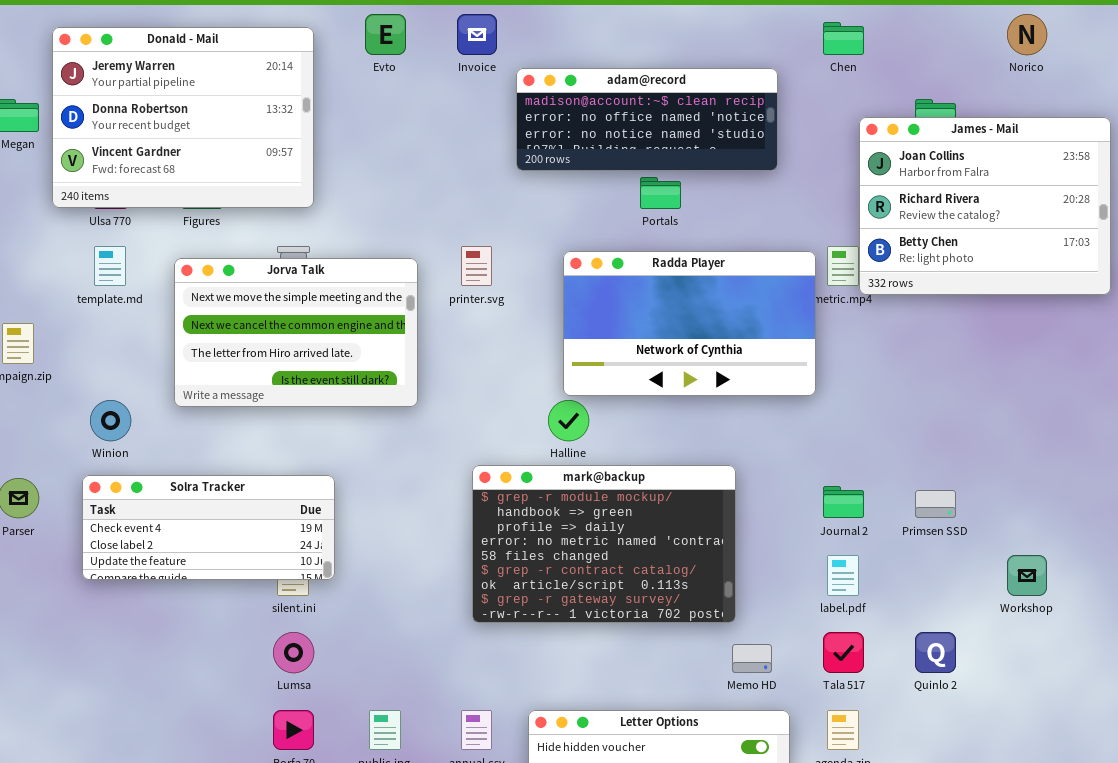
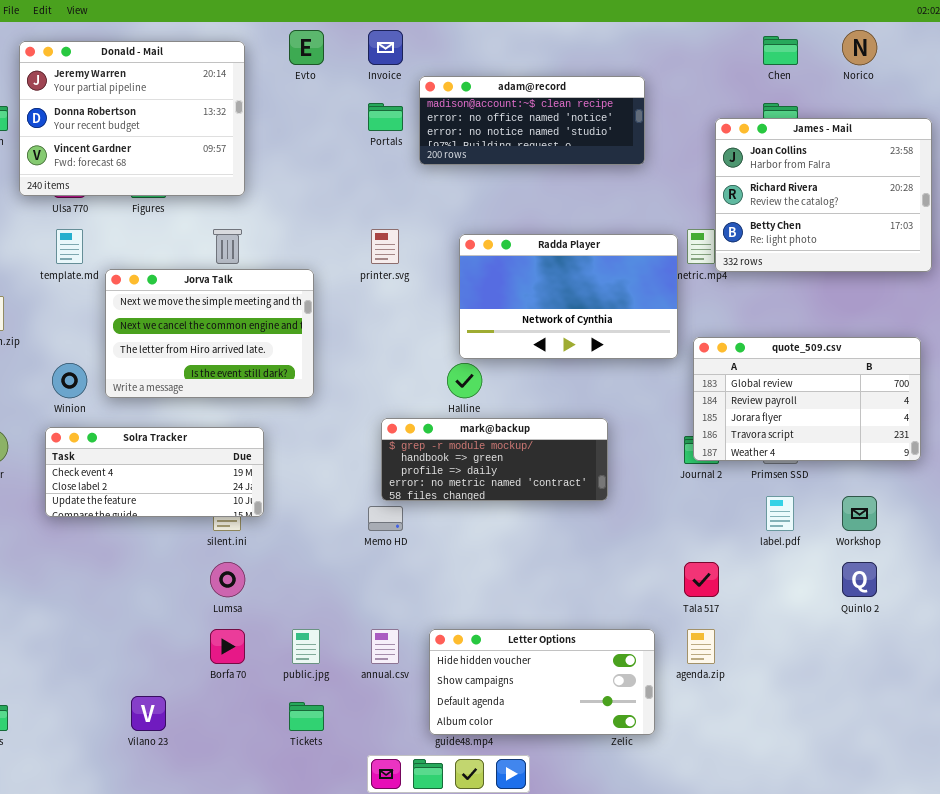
Chen: [823,22,864,55] -> [763,36,798,65], moved
Portals: [640,177,681,209] -> [368,103,403,131], moved
Jorva Talk: [174,258,418,407] -> [105,269,314,398], moved
quote_509.csv: none -> [693,337,921,461], opened
mark@backup: [472,465,736,623] -> [381,418,608,501], resized
label.pdf: [827,555,859,596] -> [766,496,794,531], moved
Quinlo 2: [915,632,956,673] -> [842,562,877,597], moved
Memo HD: [732,644,772,673] -> [368,506,403,531], moved

